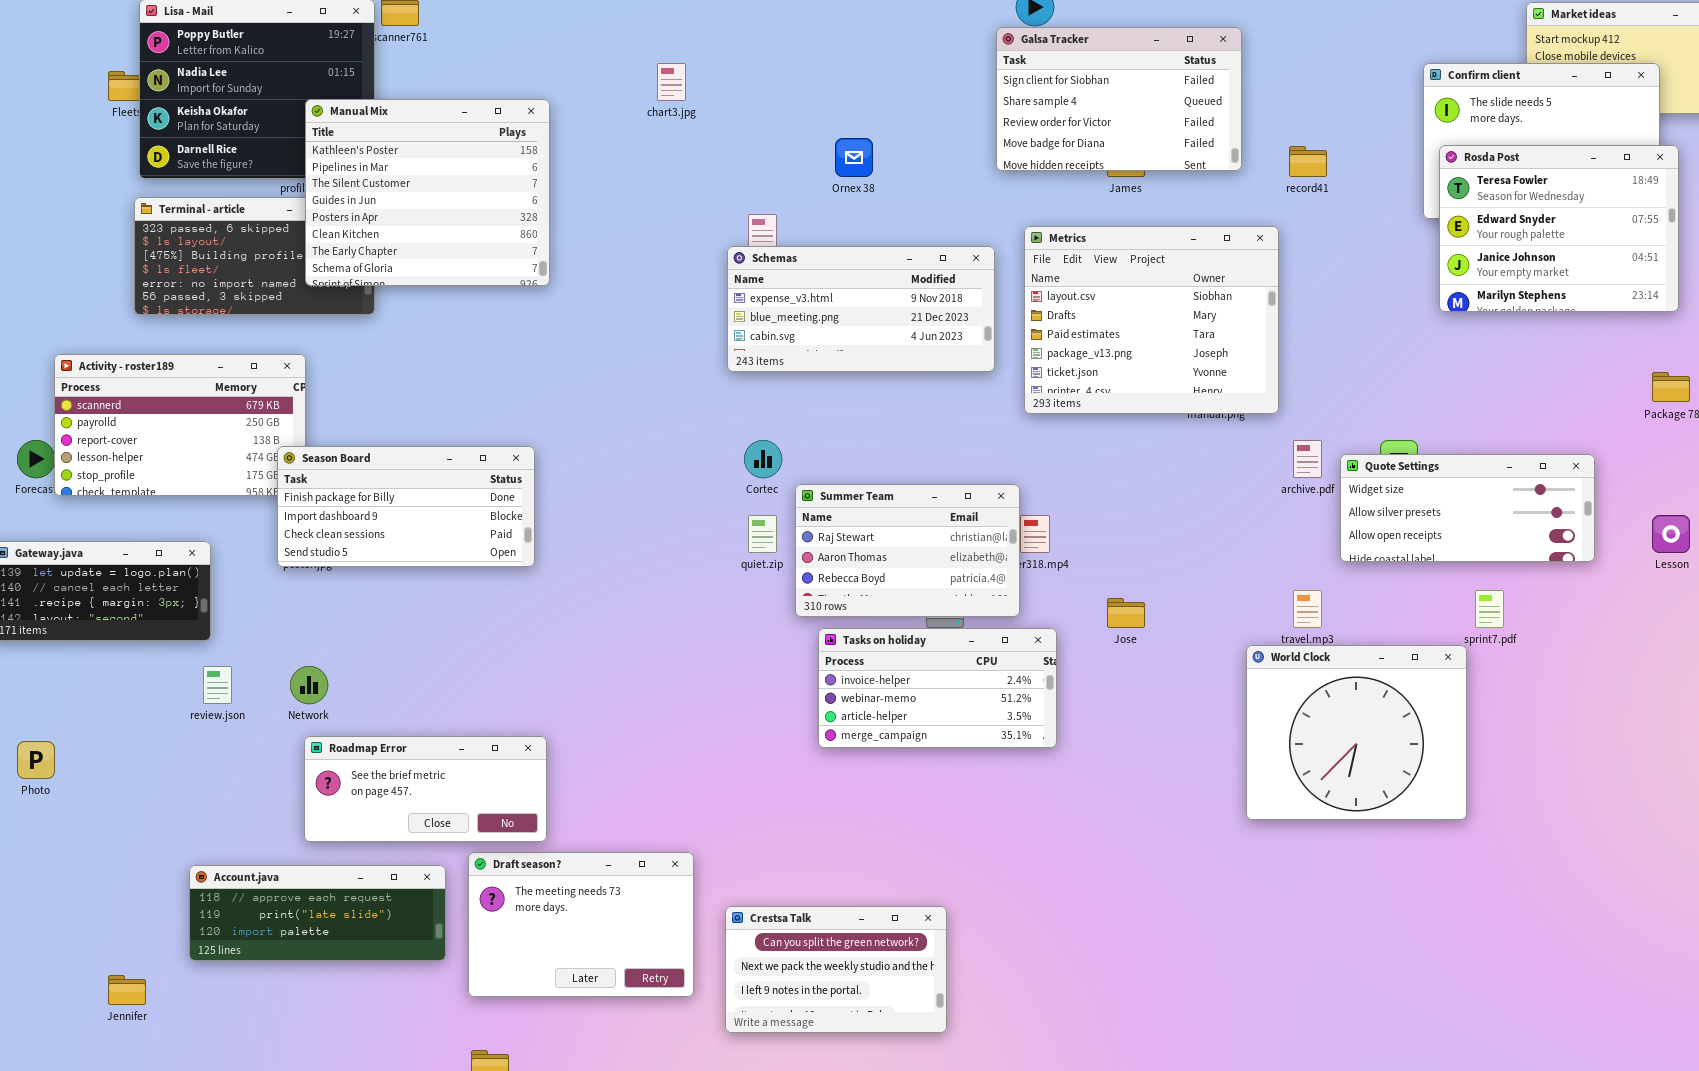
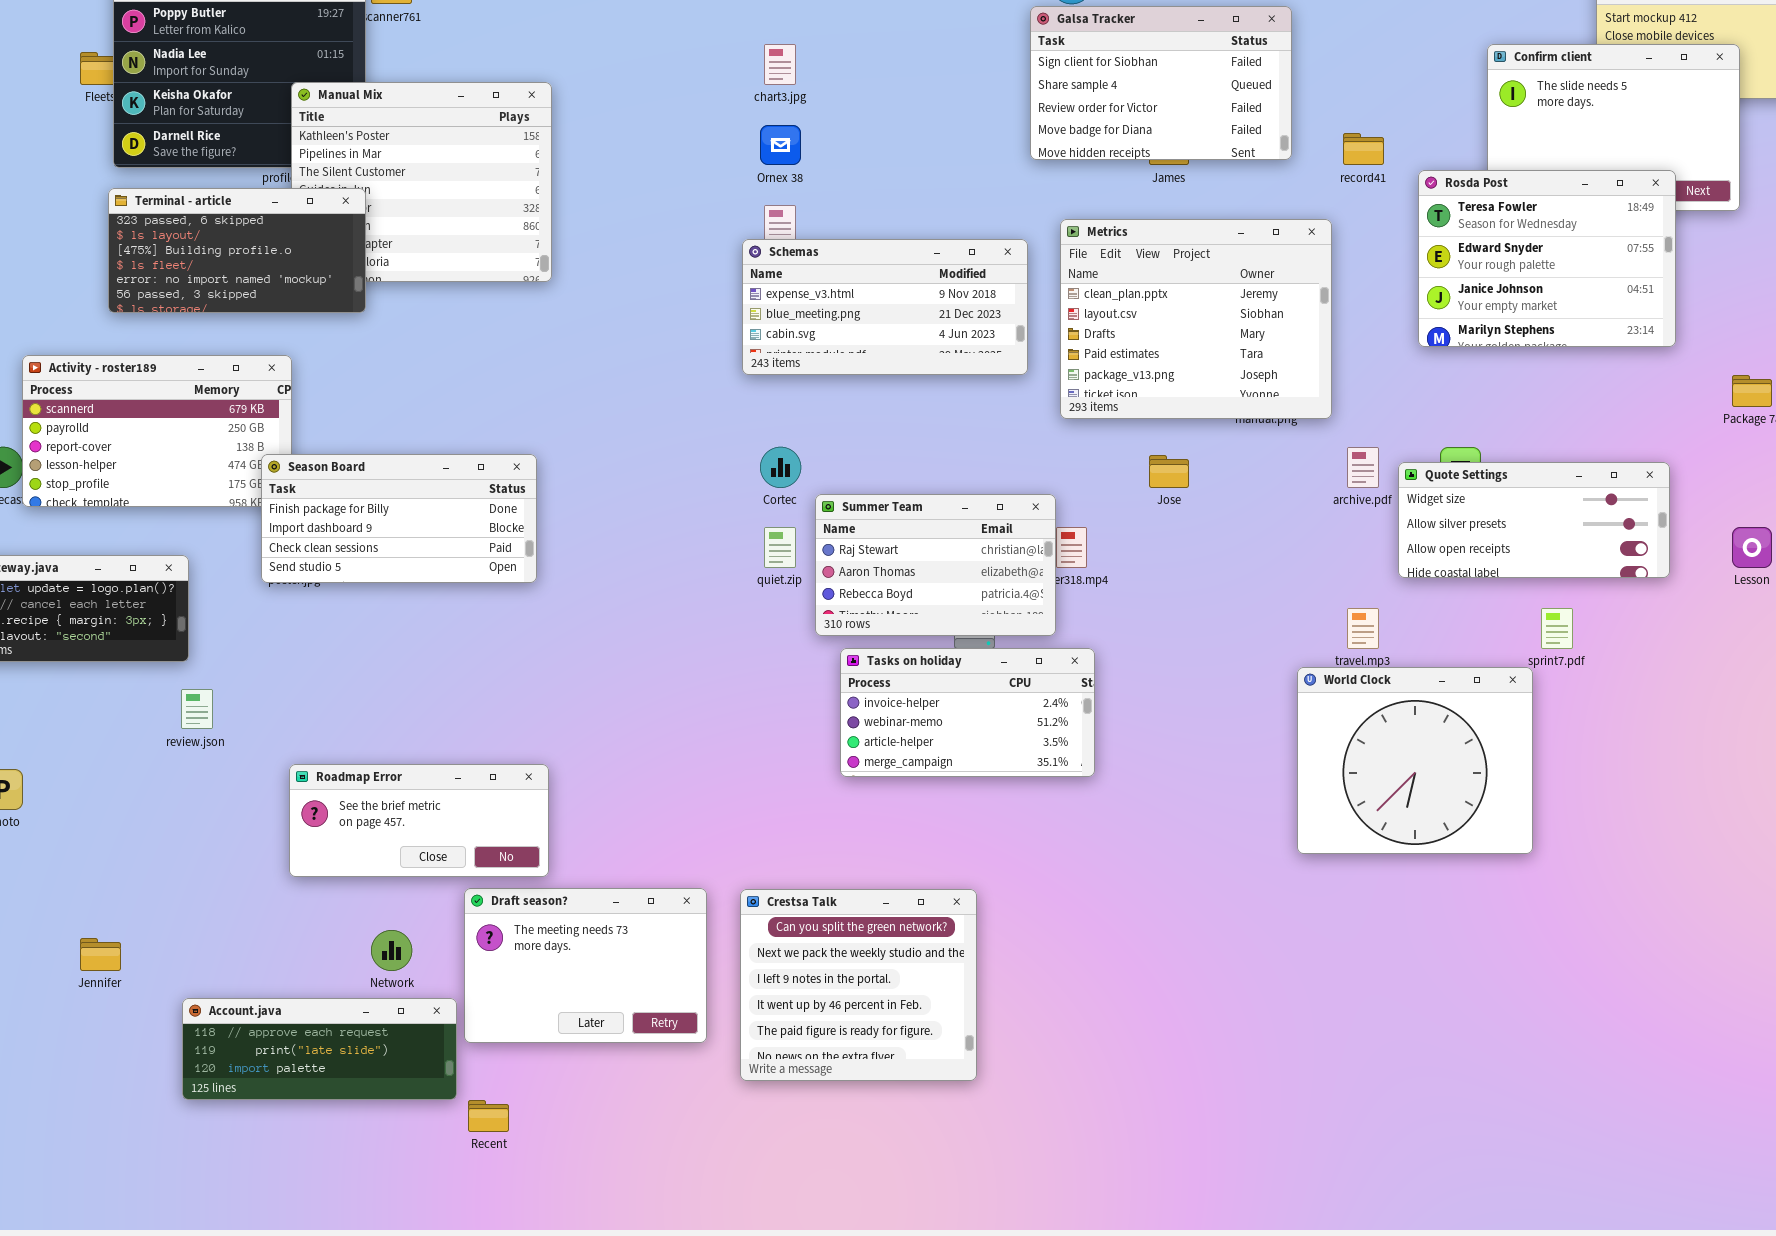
chart3.jpg: [657,63,686,101] -> [764,44,796,85], moved
Ornex 38: [835,138,873,177] -> [760,125,801,165], moved
Rosda Post: [1439,145,1679,312] -> [1418,170,1676,347], moved
Terminal - article: [134,197,375,315] -> [108,188,366,313], raised
Metrics: [1024,226,1279,414] -> [1060,219,1332,419], scrolled up 1 row
Jose: [1107,598,1145,628] -> [1149,455,1189,488], moved
Network: [290,666,328,704] -> [371,930,412,971], moved
Account.java: [189,865,446,961] -> [182,998,457,1100], moved
Crestsa Talk: [725,906,947,1033] -> [740,889,977,1081], resized
Jennifer: [108,975,146,1005] -> [80,938,121,971], moved

